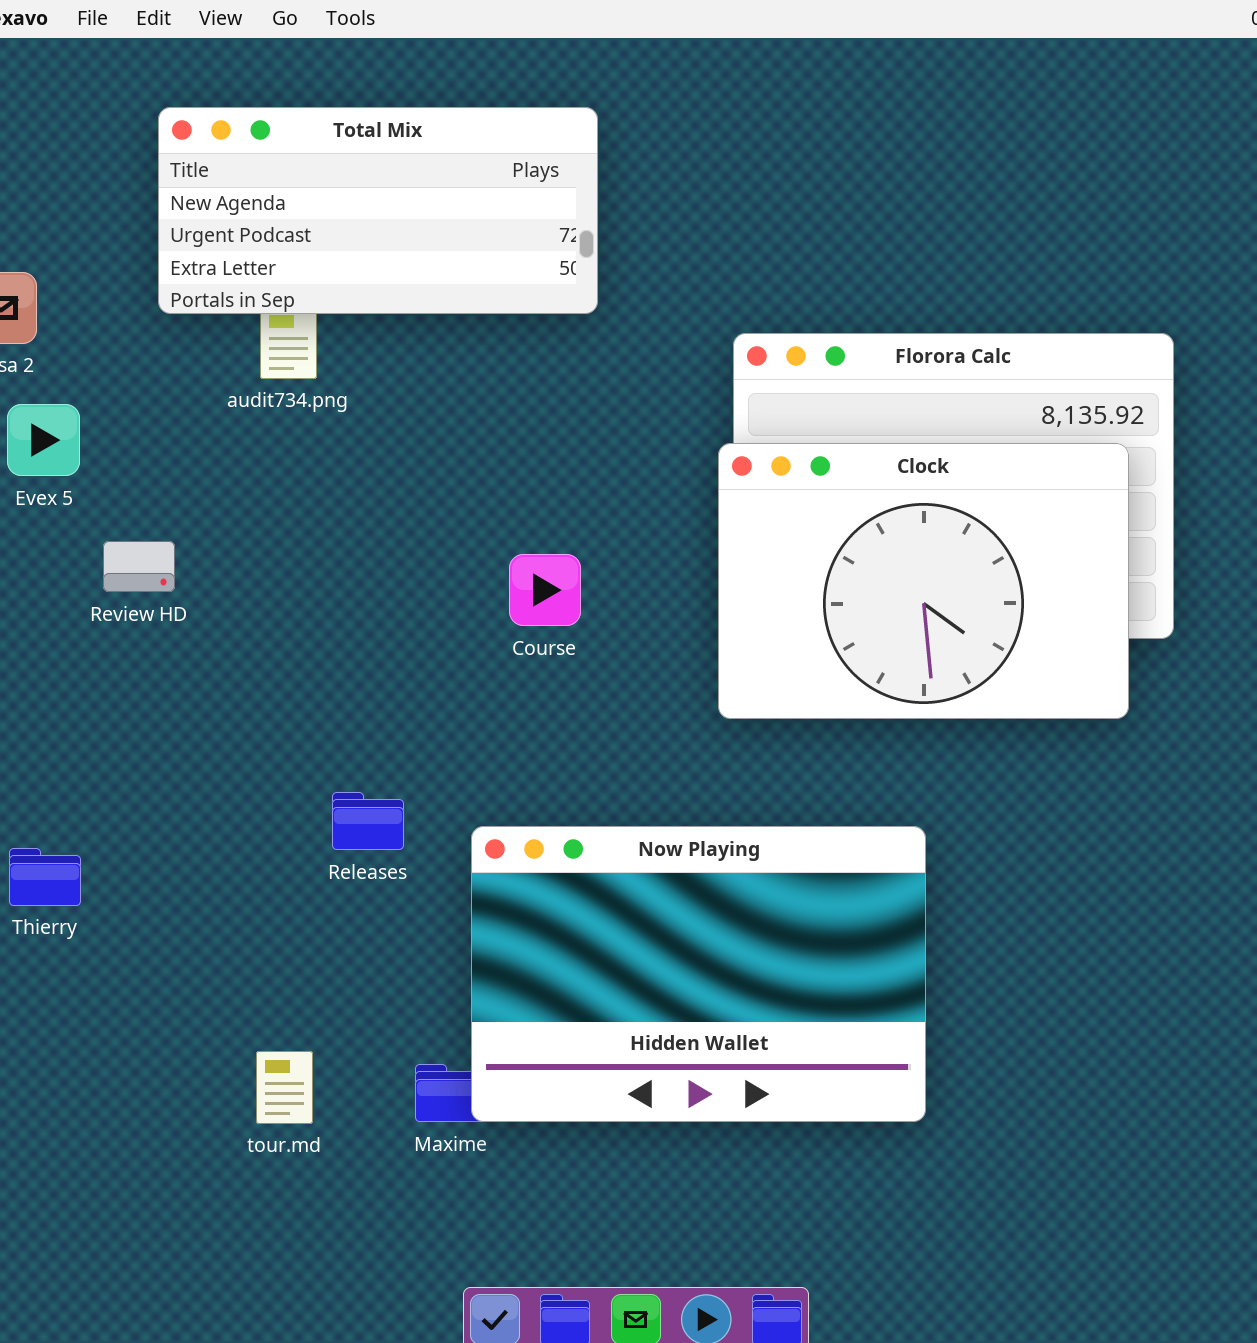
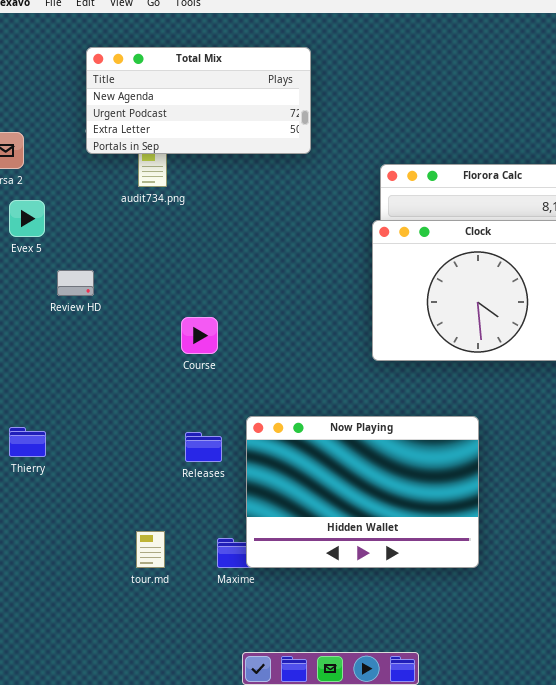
Course: [509,554,581,626] -> [181,317,218,354], moved
Releases: [332,792,404,850] -> [185,432,222,462], moved

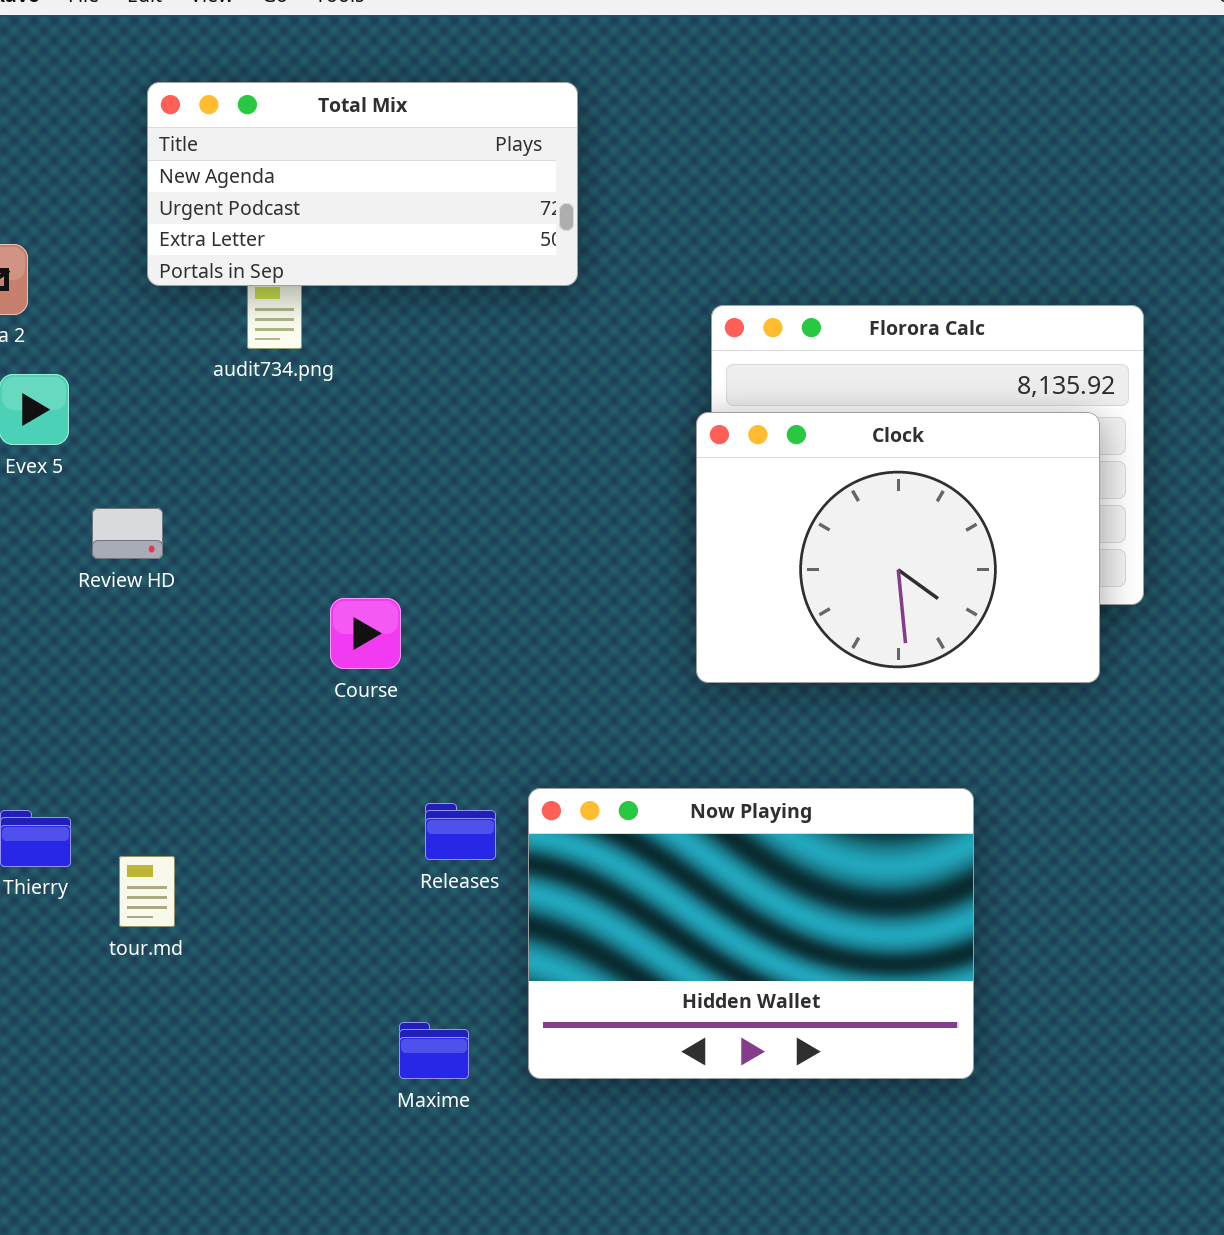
Now Playing: [246,416,479,568] -> [528,788,974,1079], moved
Releases: [185,432,222,462] -> [425,803,496,860], moved
tour.md: [136,531,165,568] -> [119,856,175,927], moved

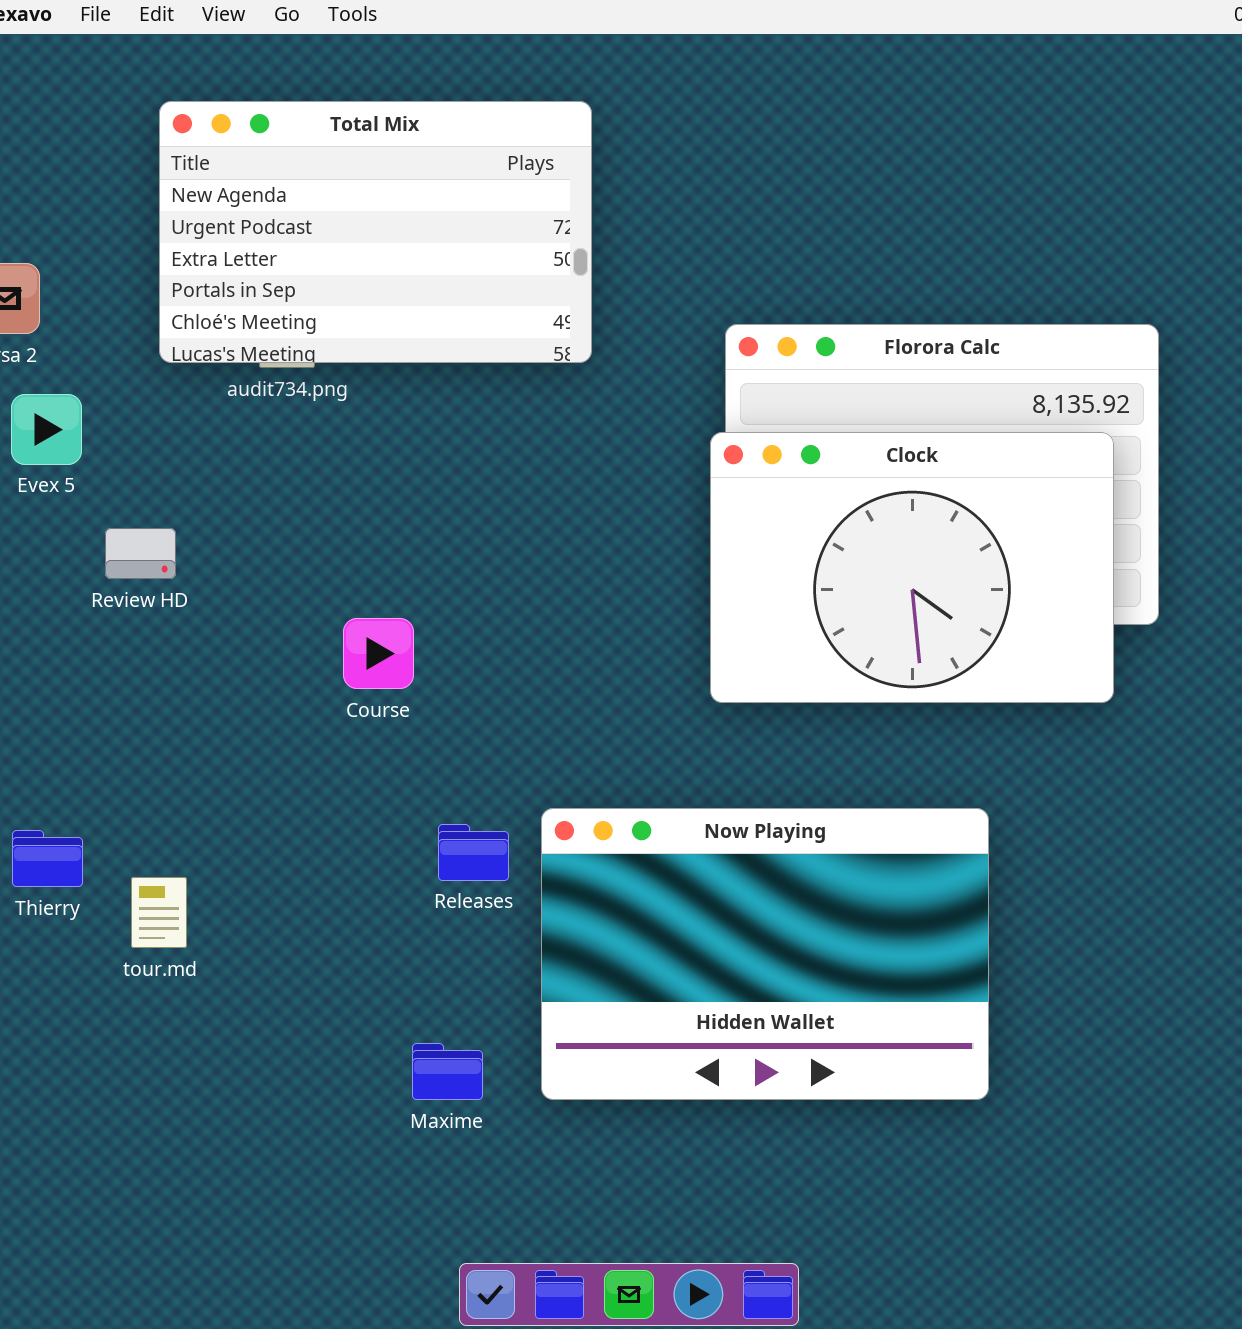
Total Mix: [147,82,578,286] -> [159,101,592,363], resized

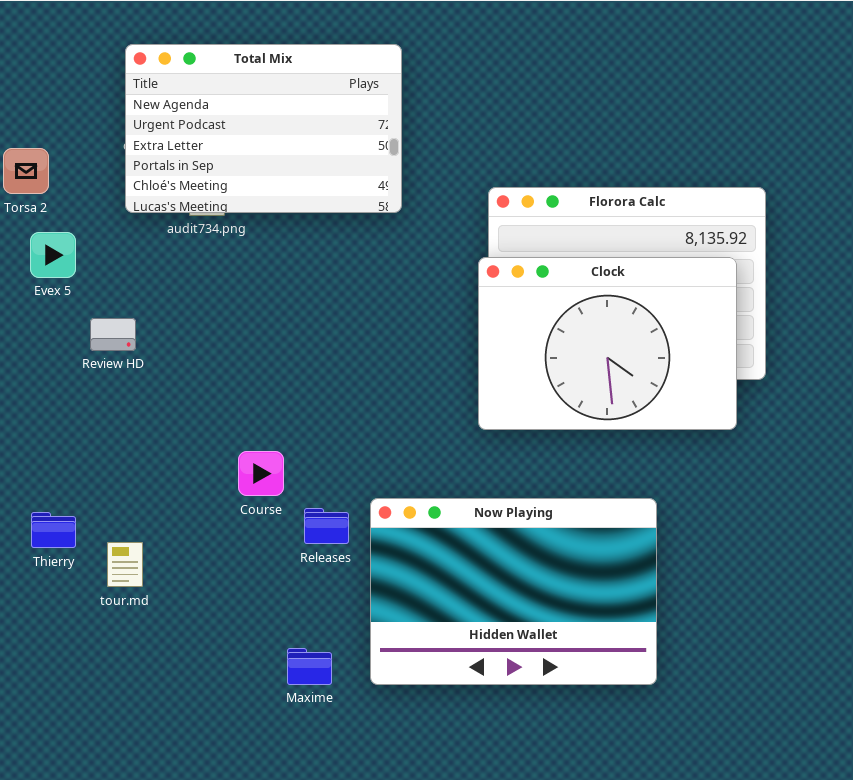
Course: [343,618,414,689] -> [238,451,284,496], moved

